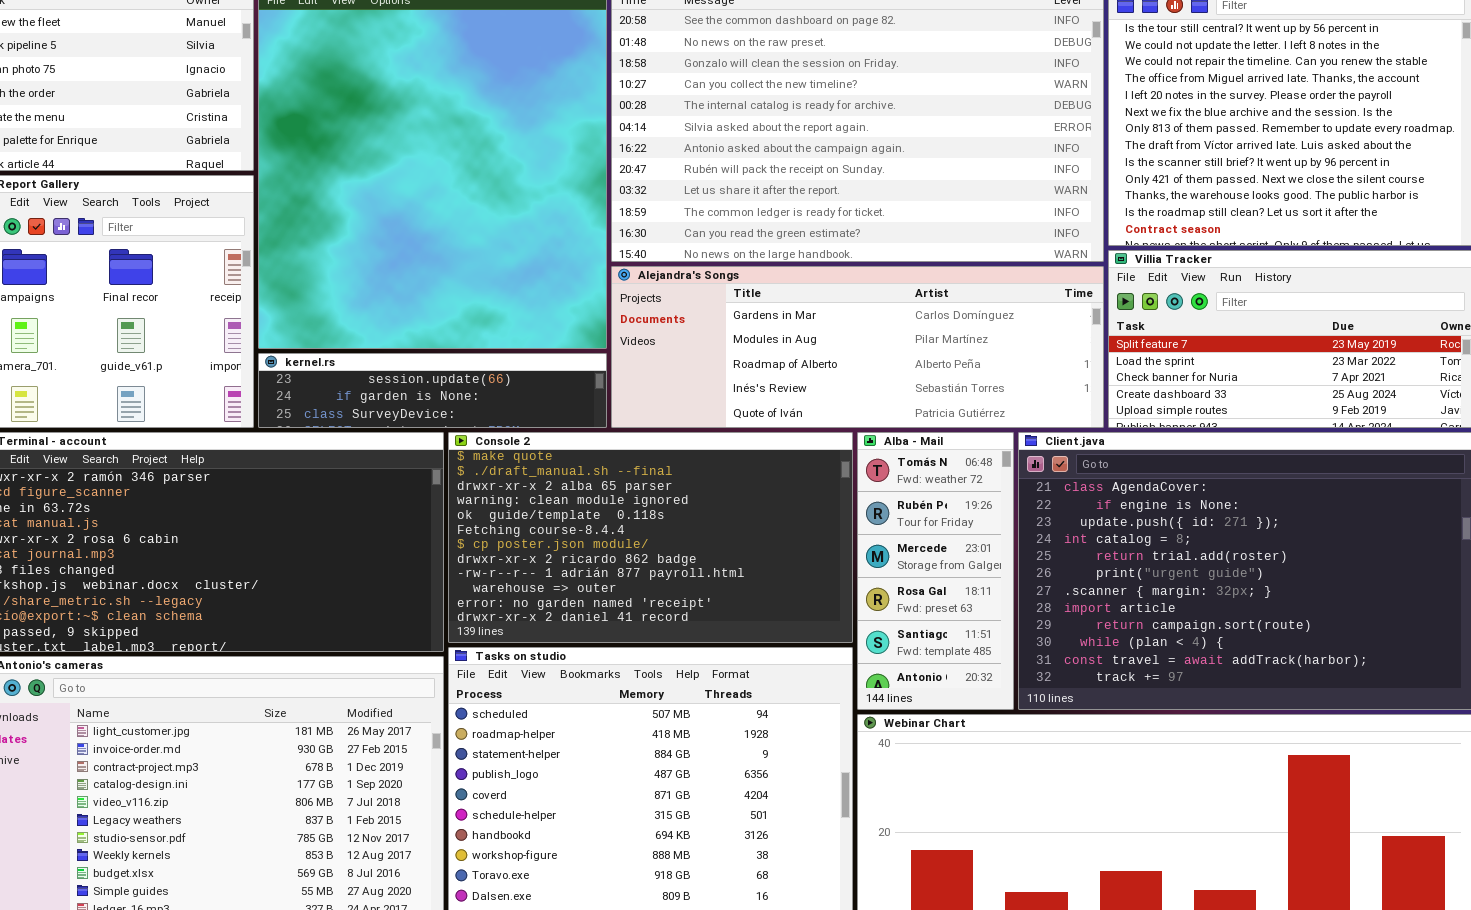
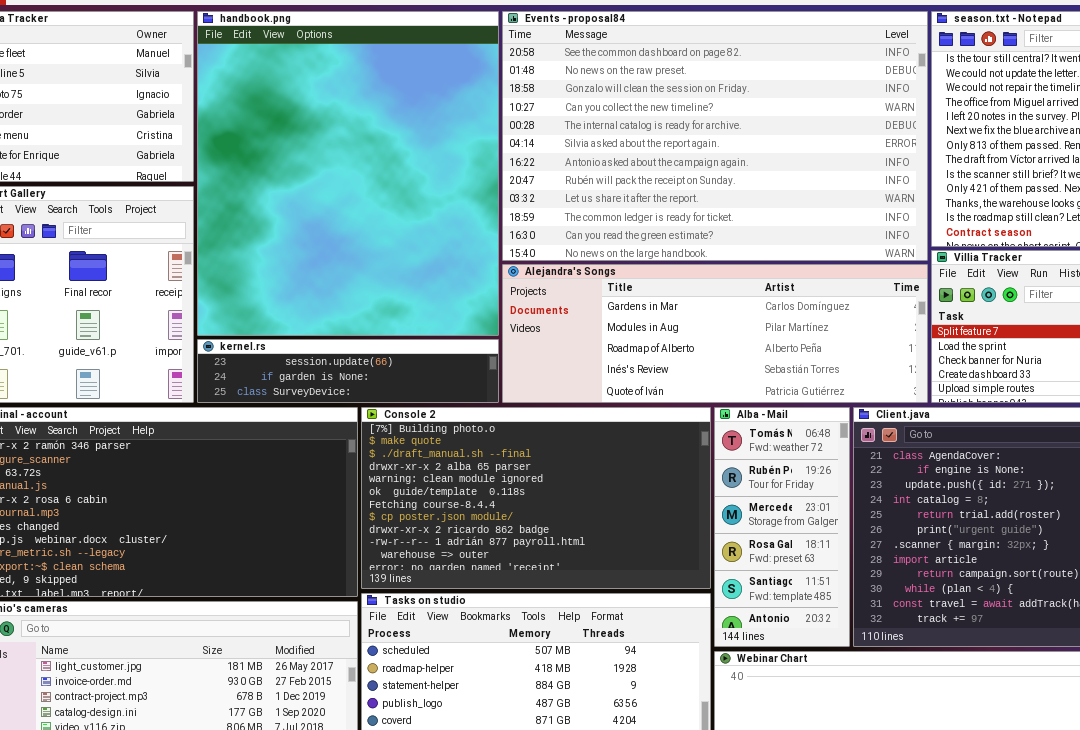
Console 2: [448,432,853,643] -> [361,407,711,589], scrolled up 1 row

